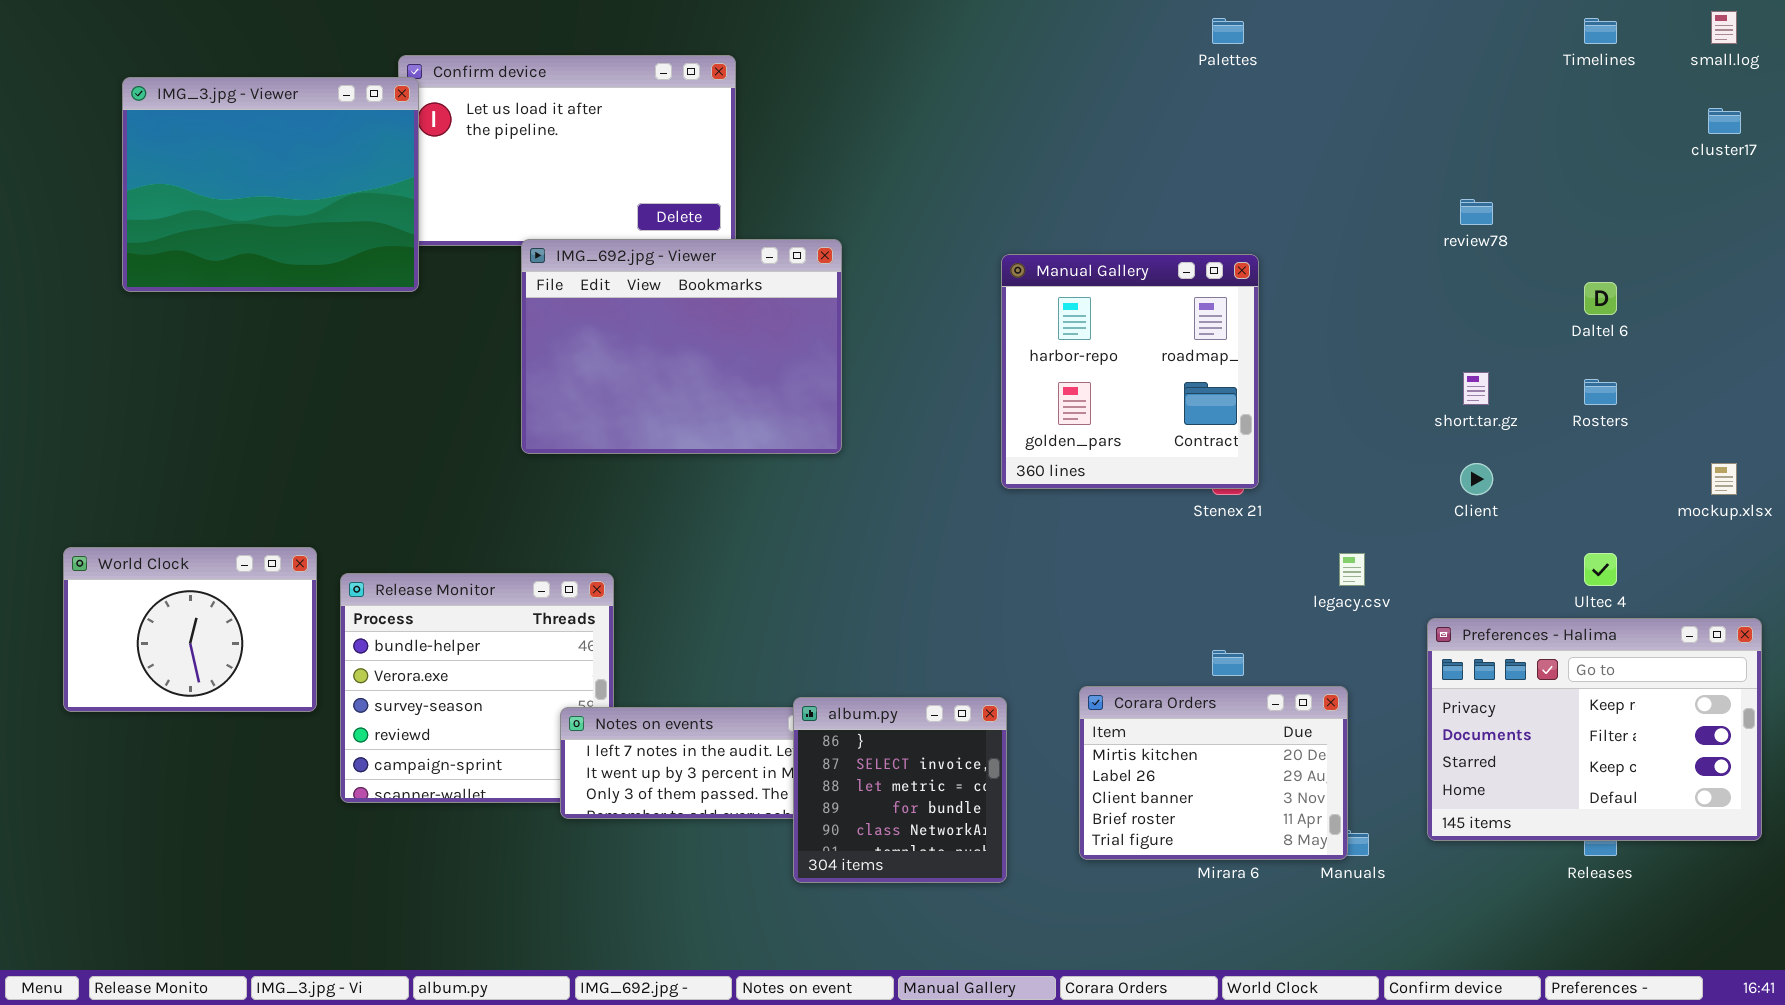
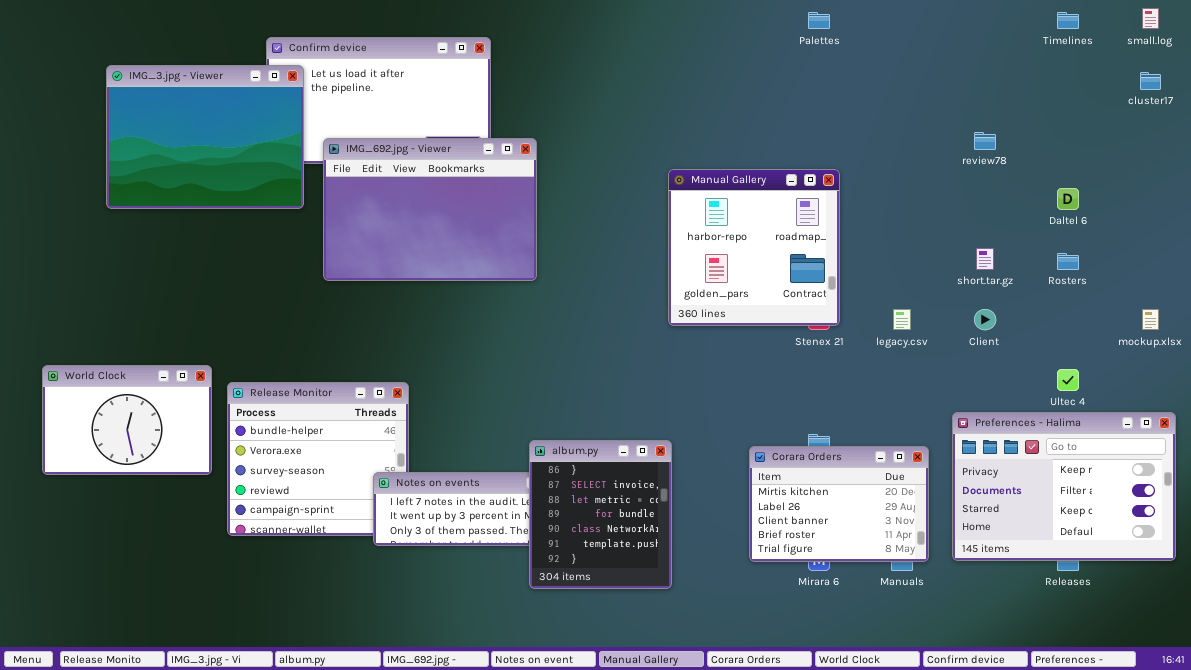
IMG_3.jpg - Viewer: [122,77,419,292] -> [106,65,304,209], moved
IMG_692.jpg - Viewer: [521,239,842,454] -> [323,138,537,281], moved
legacy.csv: [1339,553,1365,586] -> [893,309,911,330], moved
Corara Orders: [1079,686,1348,860] -> [749,446,929,562], moved
album.py: [793,697,1007,883] -> [529,440,672,589], resized

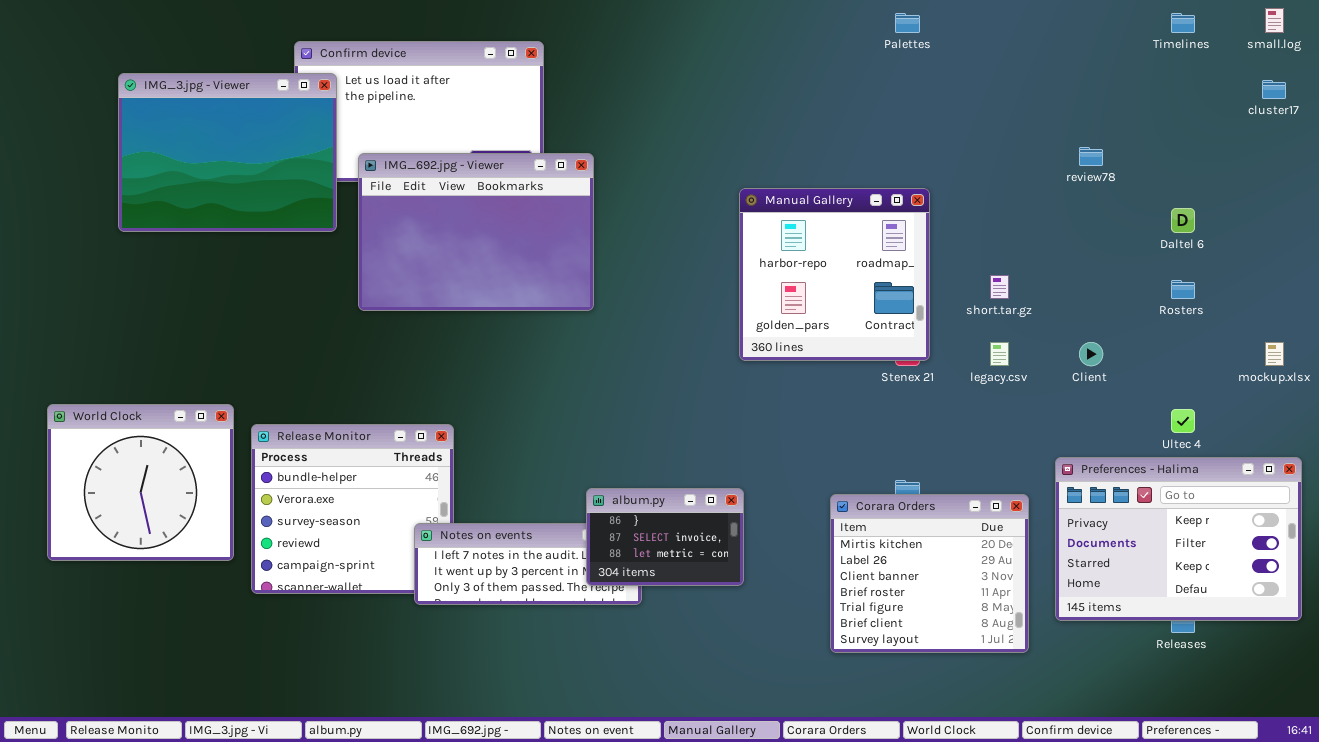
short.tar.gz: [976,248,994,270] -> [990,275,1009,299], moved
World Clock: [42,365,212,475] -> [47,404,234,561], resized
album.py: [529,440,672,589] -> [586,488,744,586], resized
Corara Orders: [749,446,929,562] -> [830,494,1029,653], resized

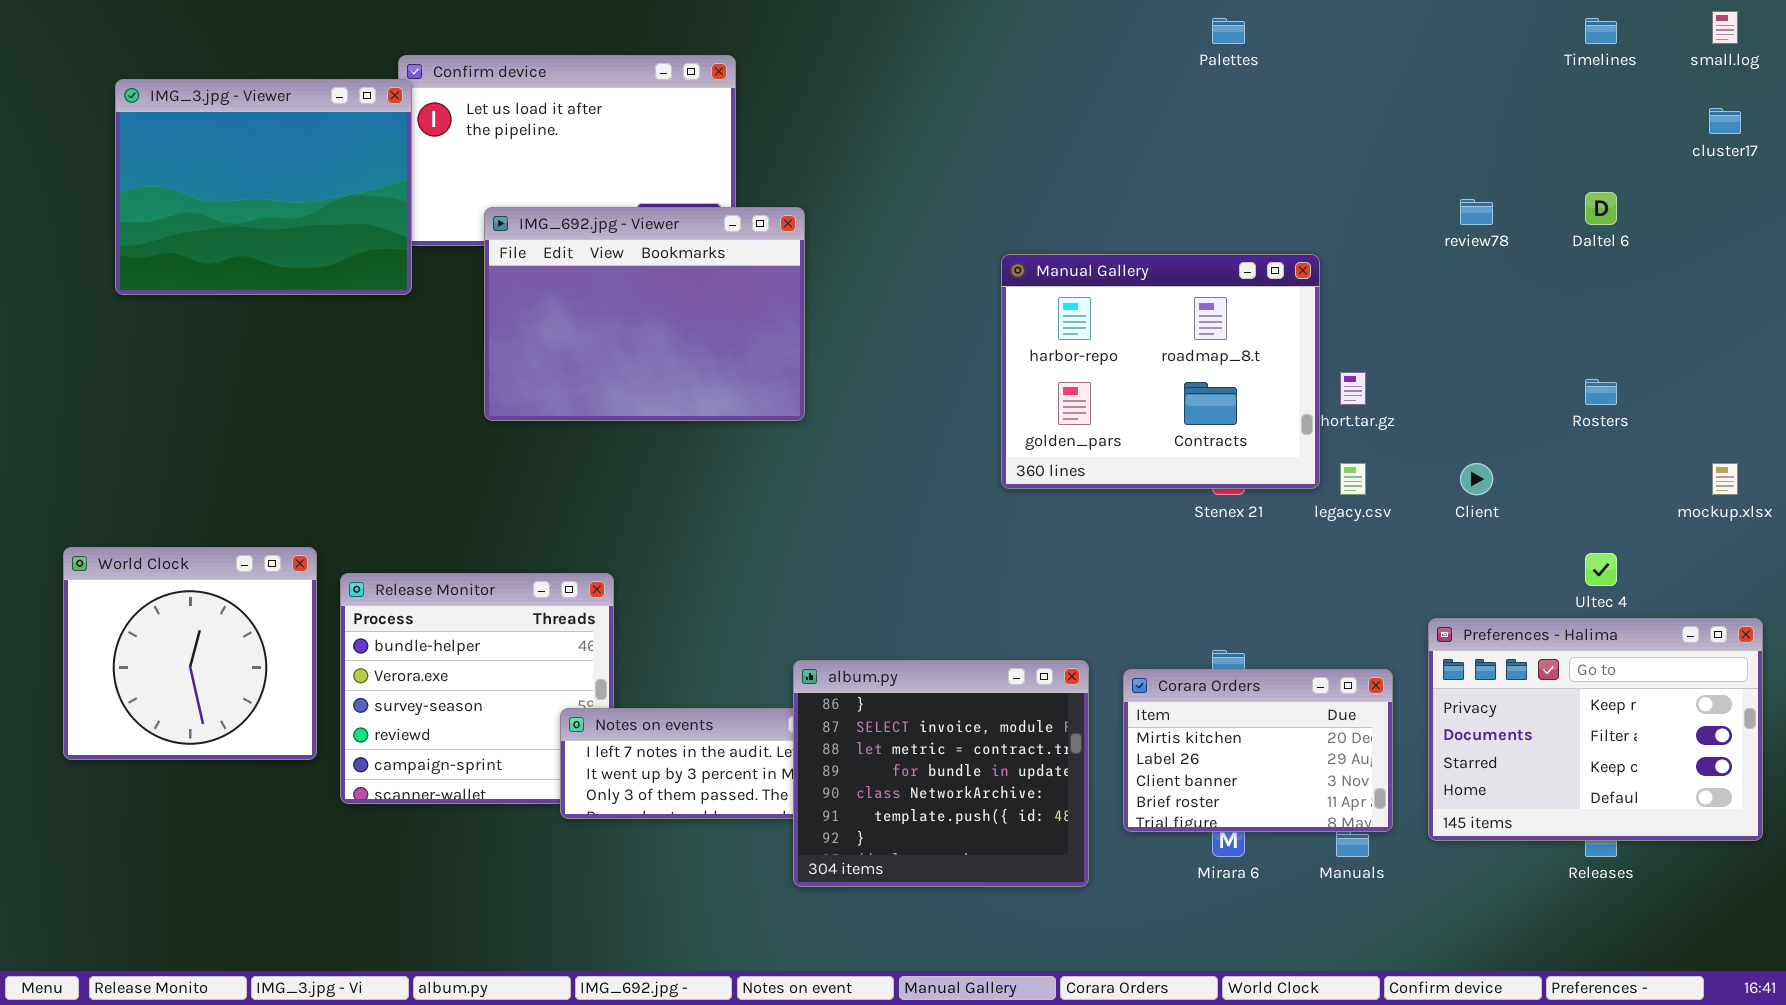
IMG_3.jpg - Viewer: [118,73,337,232] -> [115,79,412,295], moved
Manual Gallery: [739,188,930,361] -> [1001,254,1320,489], resized
Daltel 6: [1171,208,1195,233] -> [1585,192,1617,225], moved
album.py: [586,488,744,586] -> [793,660,1089,887], resized
Corara Orders: [830,494,1029,653] -> [1123,669,1393,832], resized

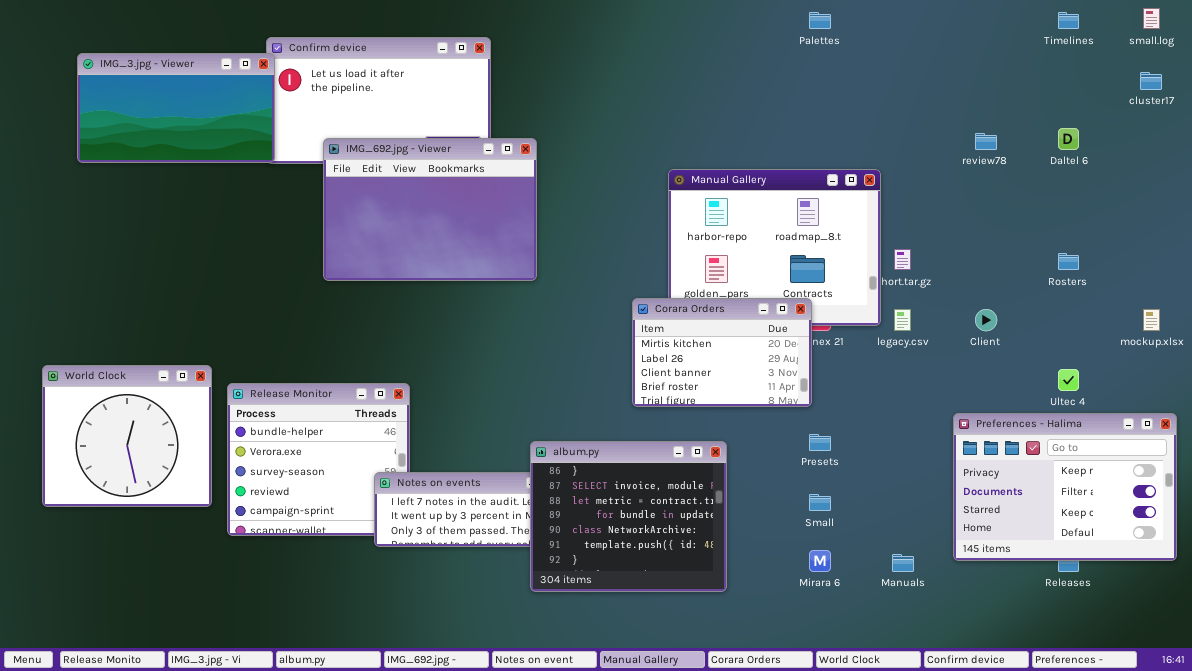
IMG_3.jpg - Viewer: [115,79,412,295] -> [77,53,275,163], resized
Corara Orders: [1123,669,1393,832] -> [632,298,812,407], moved

